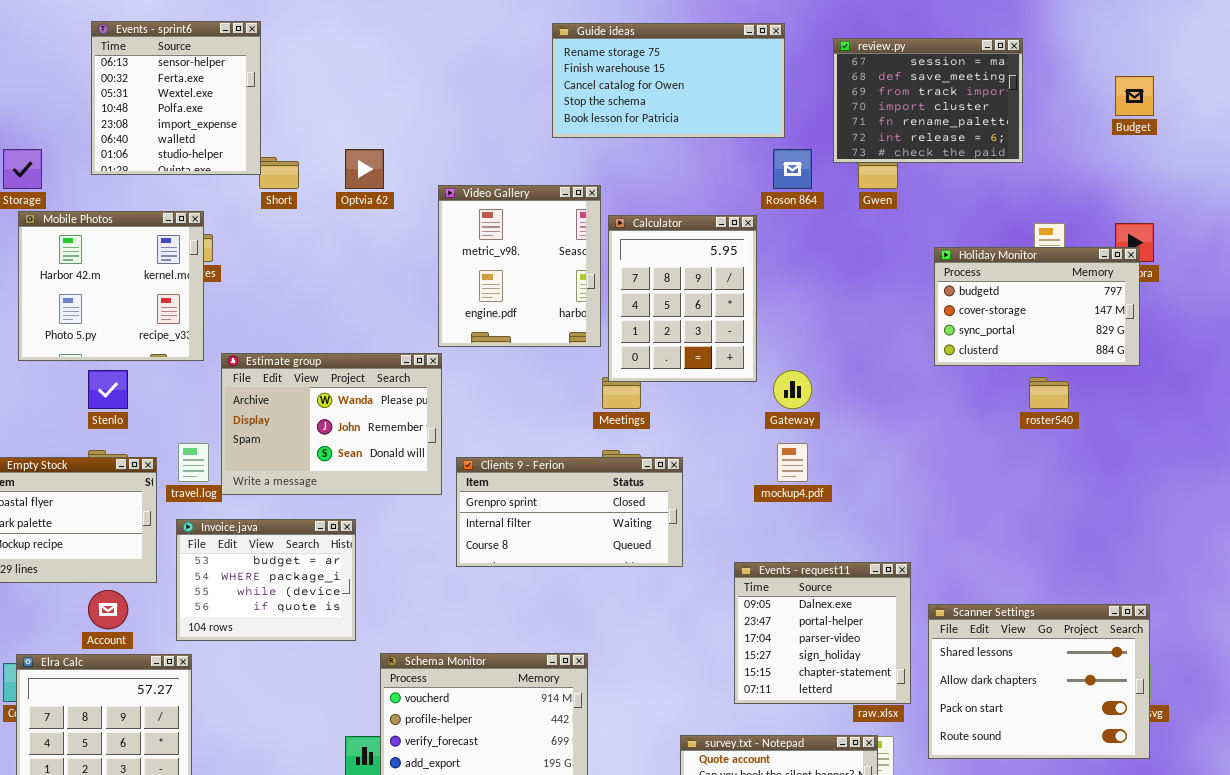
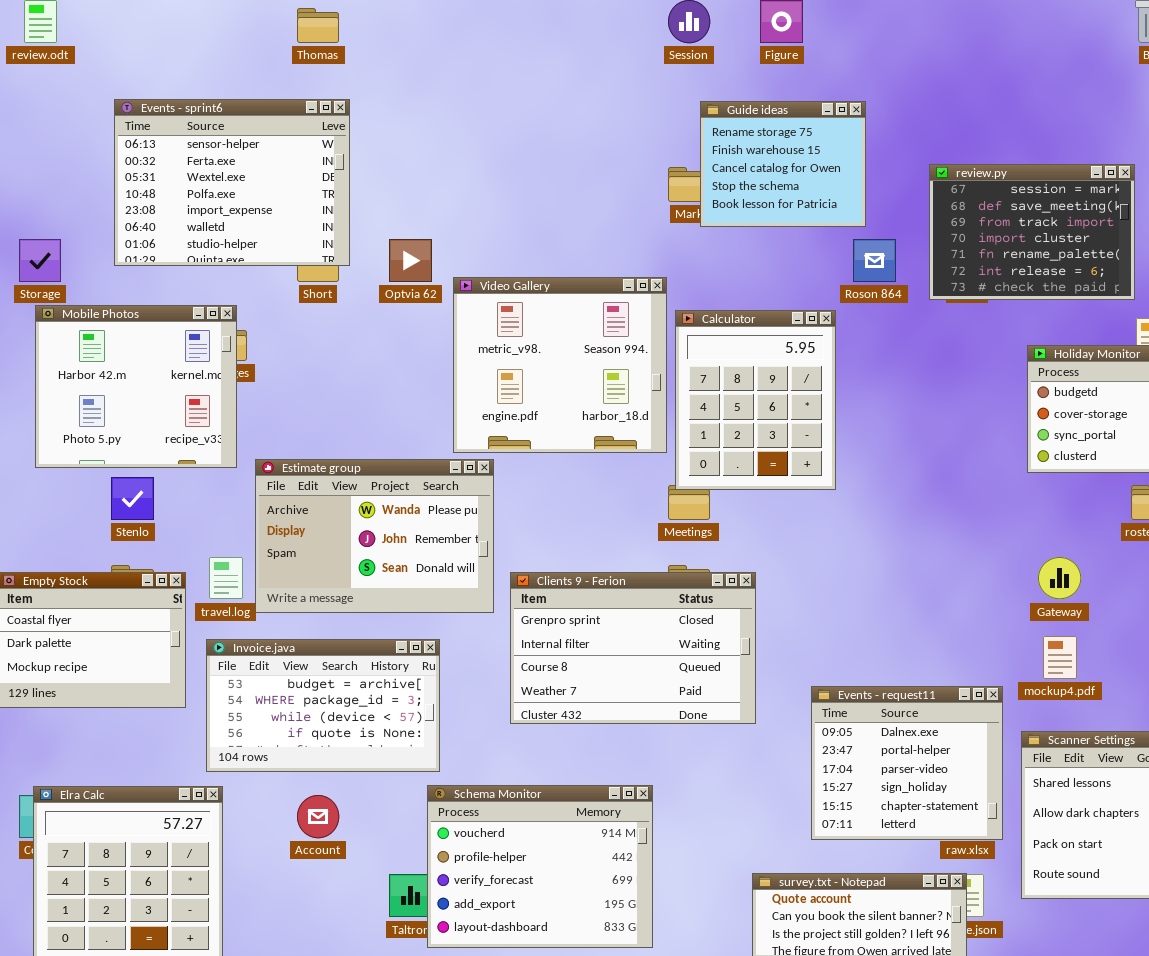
Events - sprint6: [91,21,261,175] -> [114,99,350,266], resized
Guide ideas: [552,23,785,138] -> [700,101,866,227], resized
review.py: [833,38,1023,163] -> [929,164,1135,300], moved
Video Gallery: [438,185,601,347] -> [453,277,667,453], resized
Gateway: [773,370,812,409] -> [1038,557,1081,599], moved
mockup4.pdf: [777,443,808,482] -> [1043,636,1077,679], moved
Clients 9 - Ferion: [456,457,683,567] -> [510,572,756,724], resized
Invoice.java: [176,519,356,641] -> [206,639,440,772], resized
Account: [88,590,128,629] -> [297,795,339,838], moved

